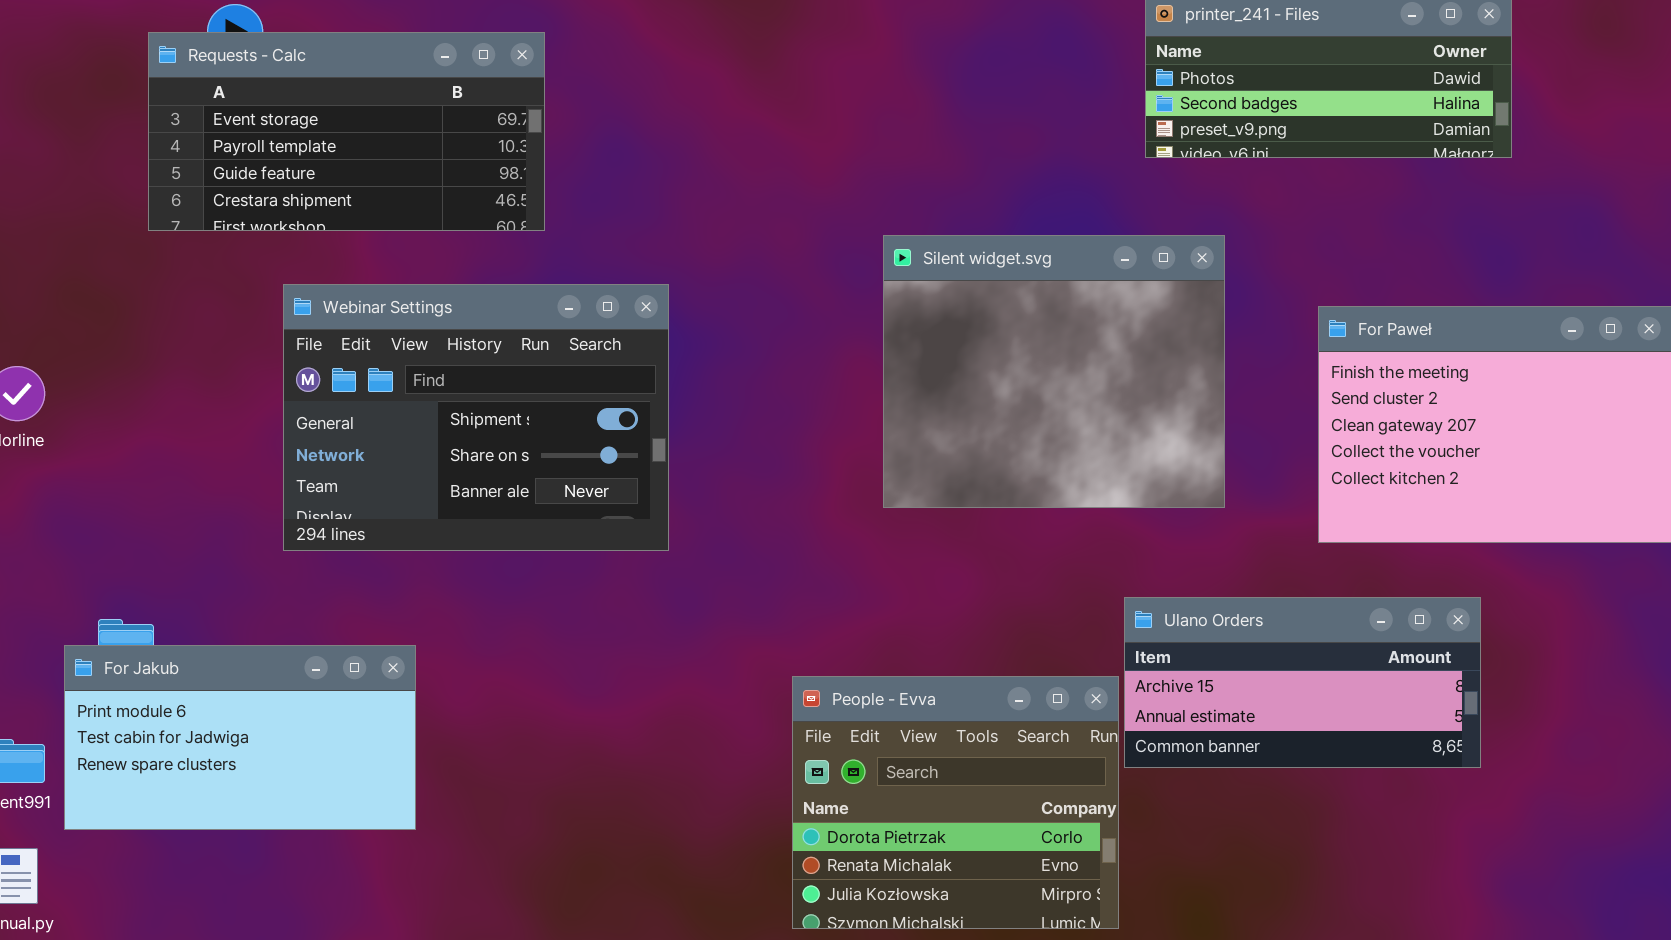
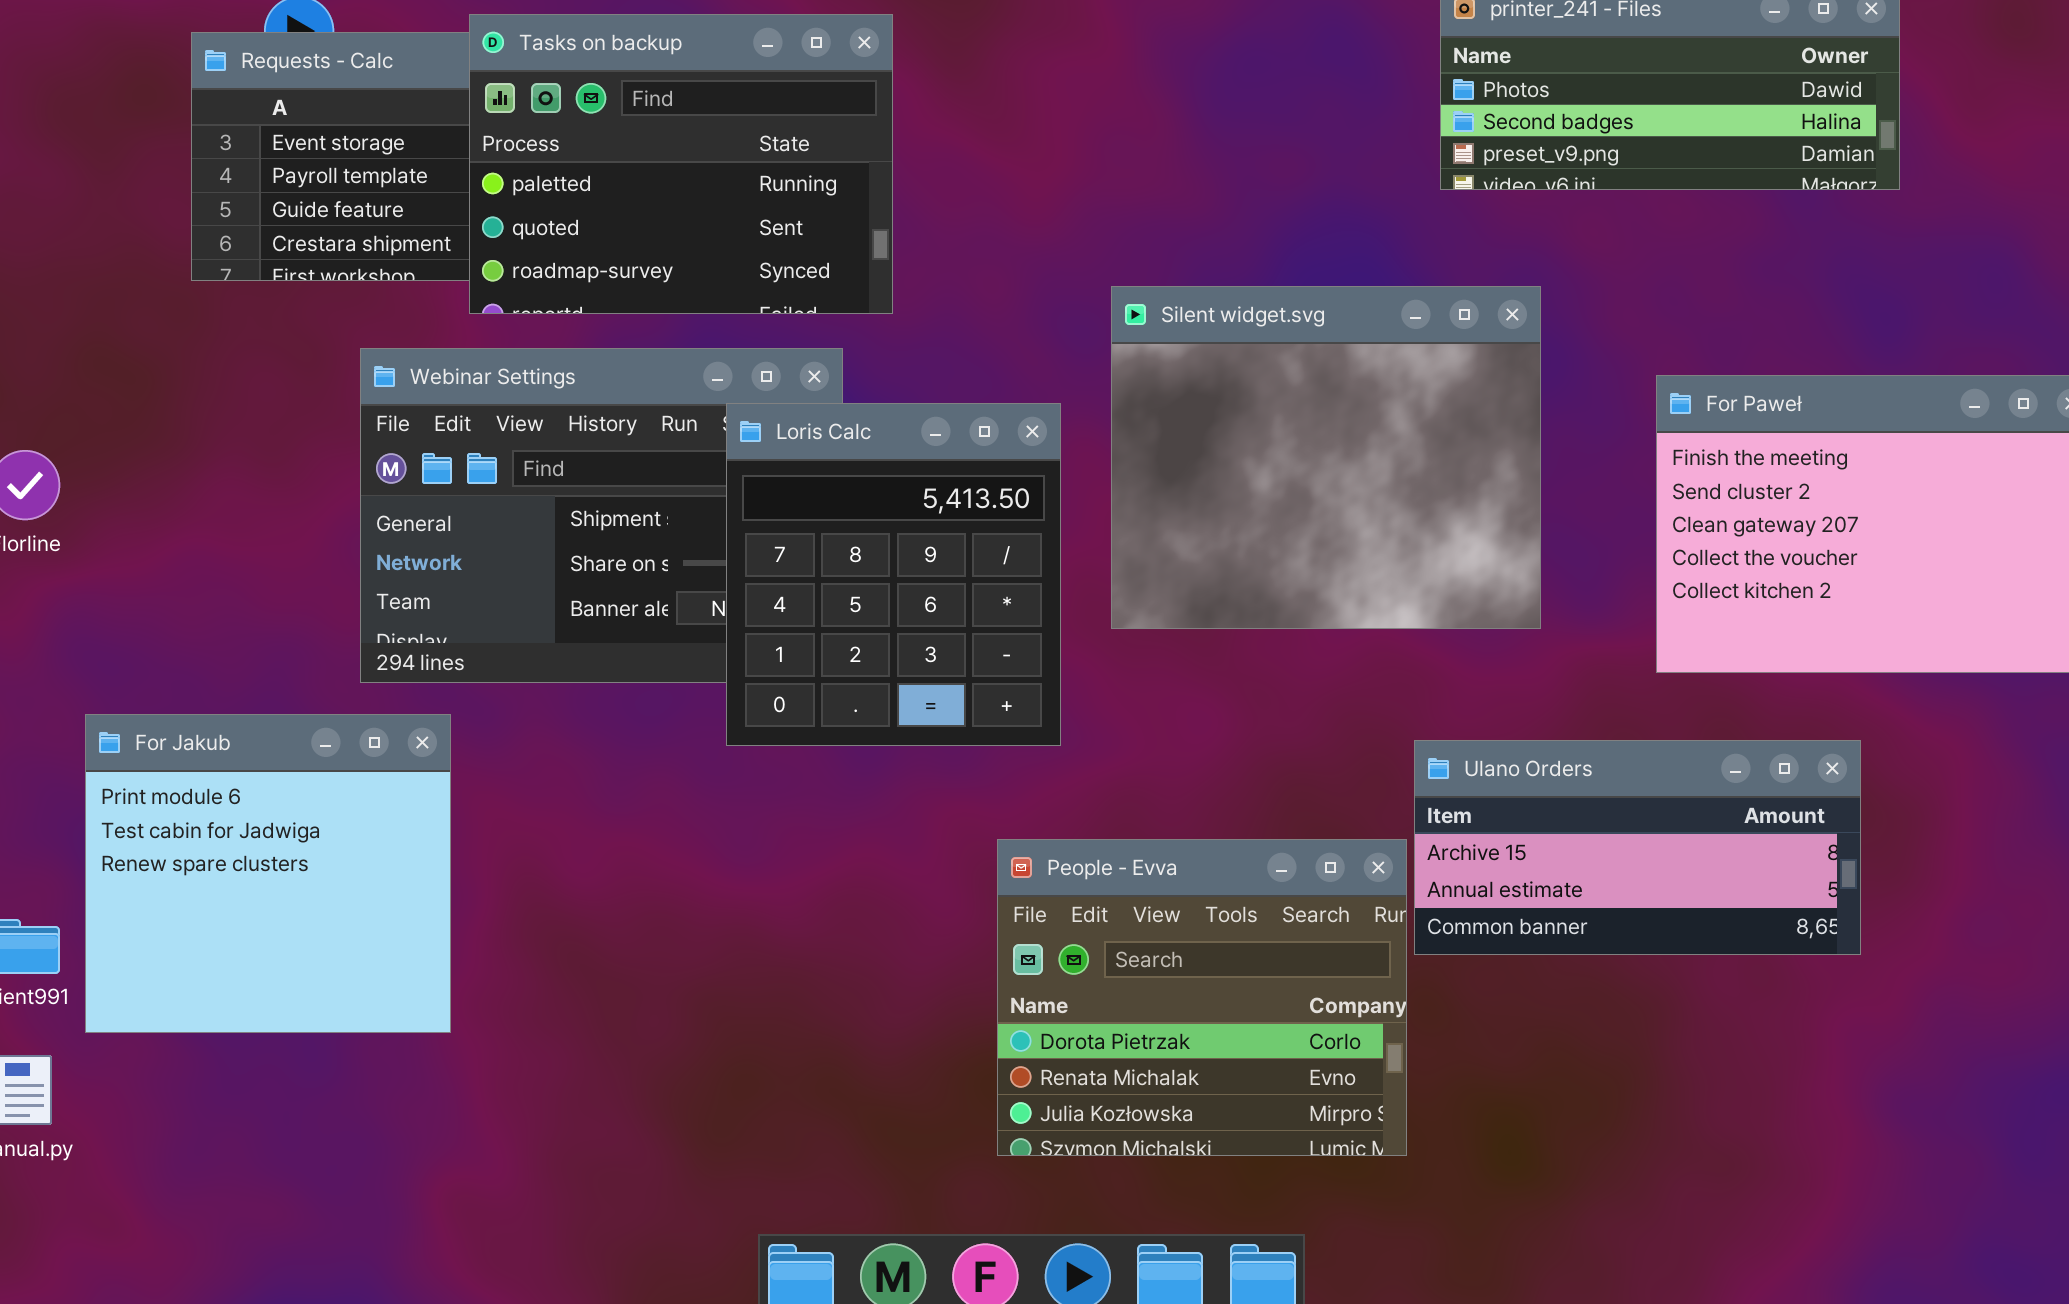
Tasks on backup: none -> [469,14,893,314], opened
Loris Calc: none -> [726,403,1061,746], opened
For Jakub: [64,645,416,830] -> [85,714,451,1033], resized

